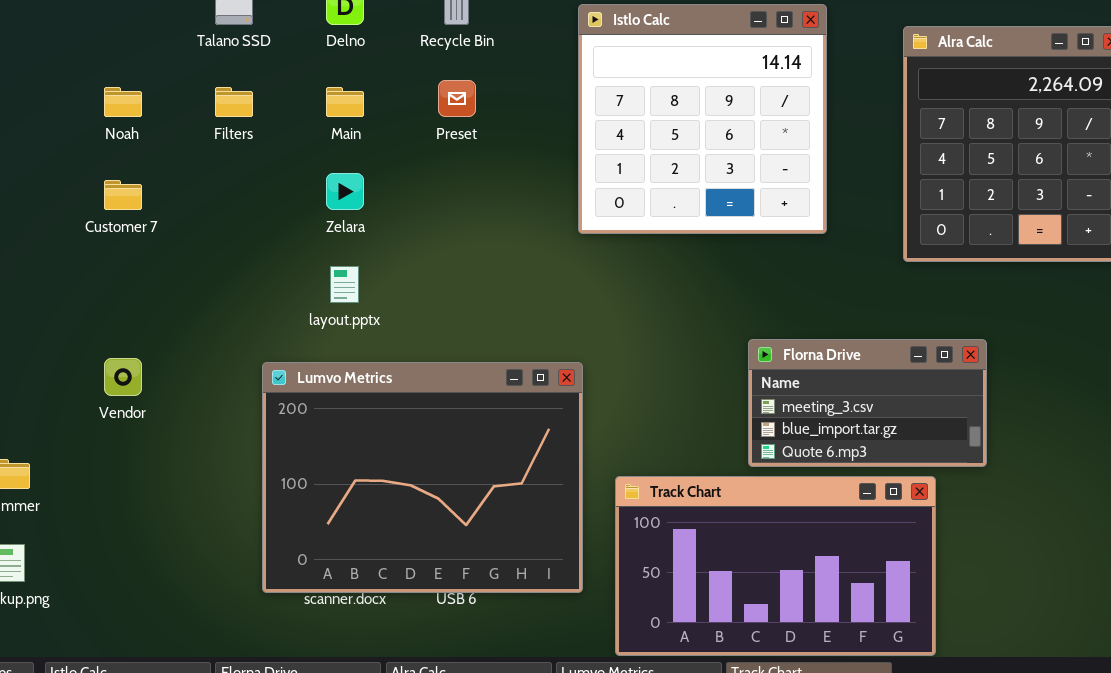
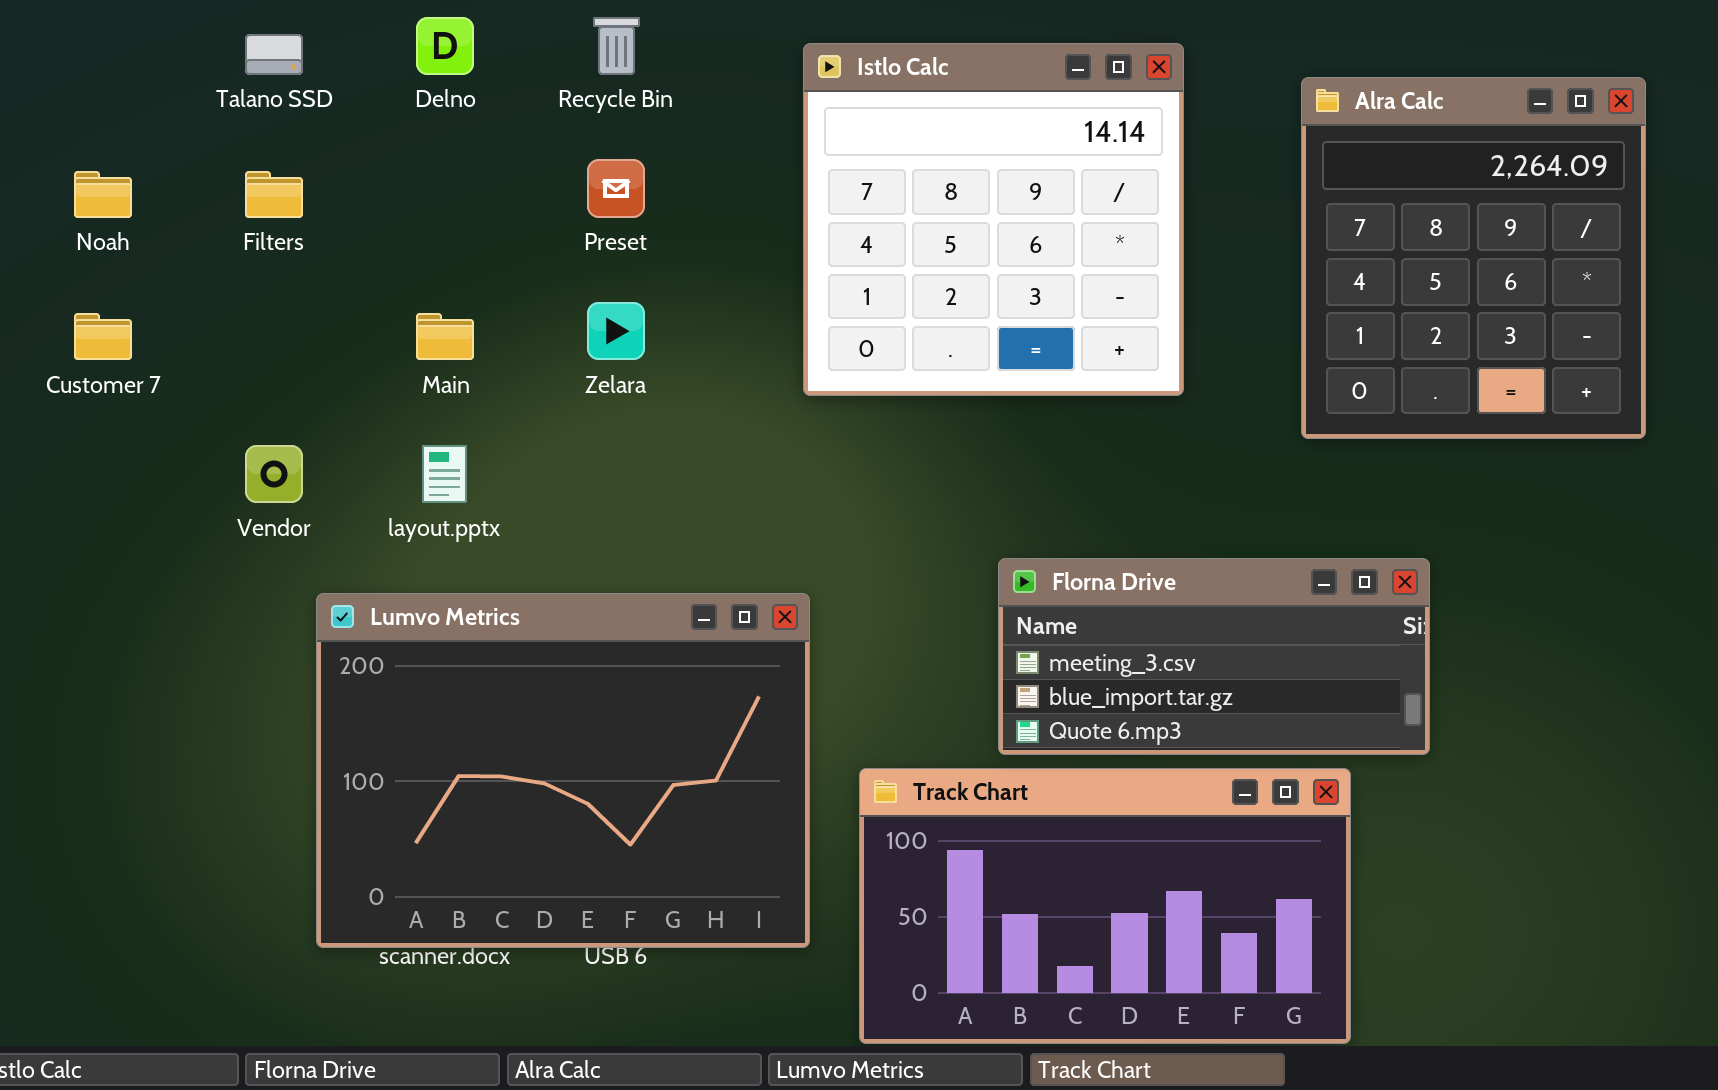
Main: [326,87,364,117] -> [416,313,474,360], moved
Zelara: [326,173,364,210] -> [587,302,645,360], moved
Florna Drive: [748,339,987,467] -> [998,558,1430,755], resized
Vendor: [104,358,142,396] -> [245,445,303,503], moved

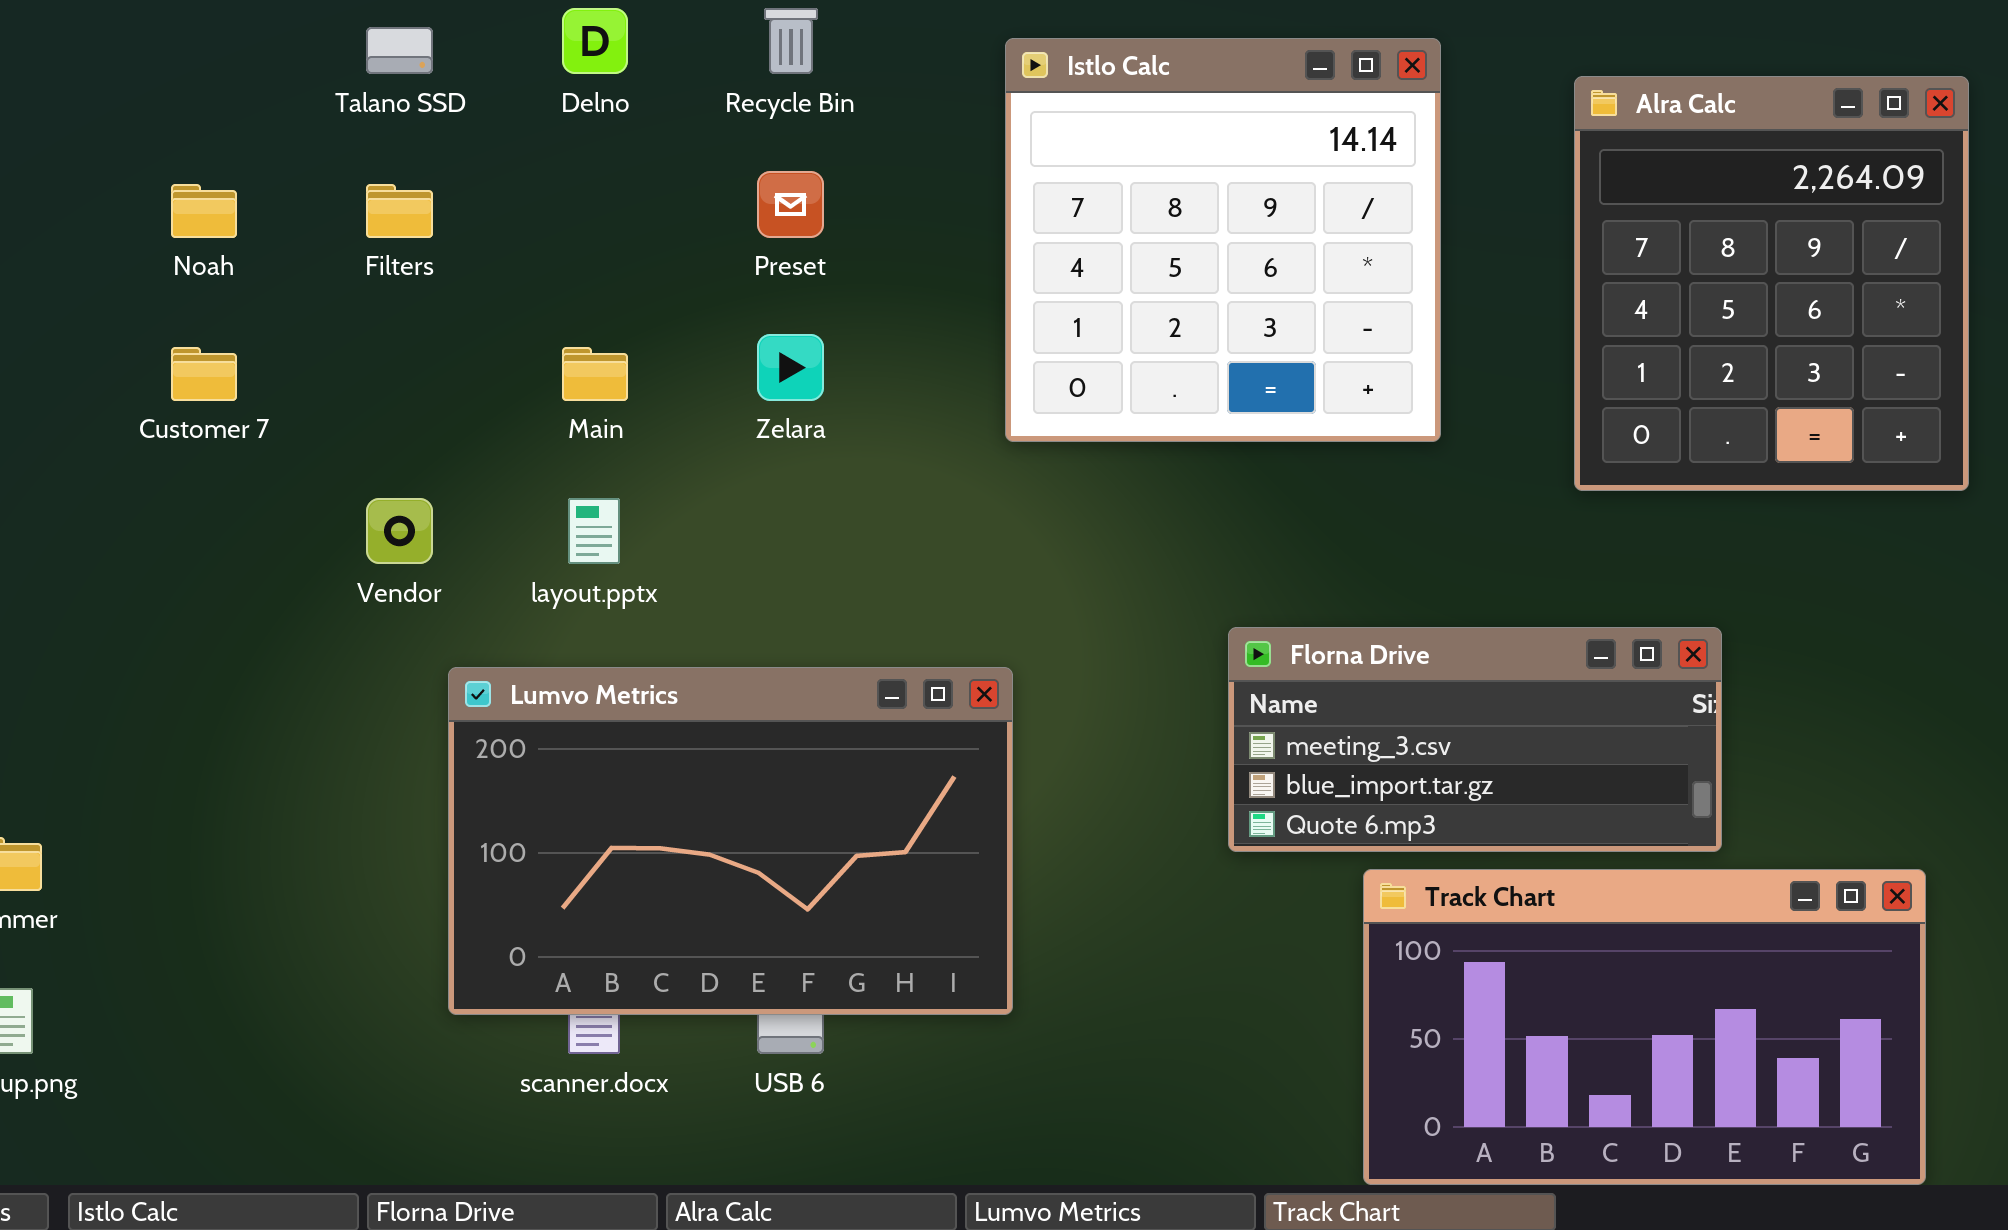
Lumvo Metrics: [316,593,810,948] -> [448,667,1013,1015], resized
Track Chart: [859,768,1351,1044] -> [1363,869,1926,1185], moved

